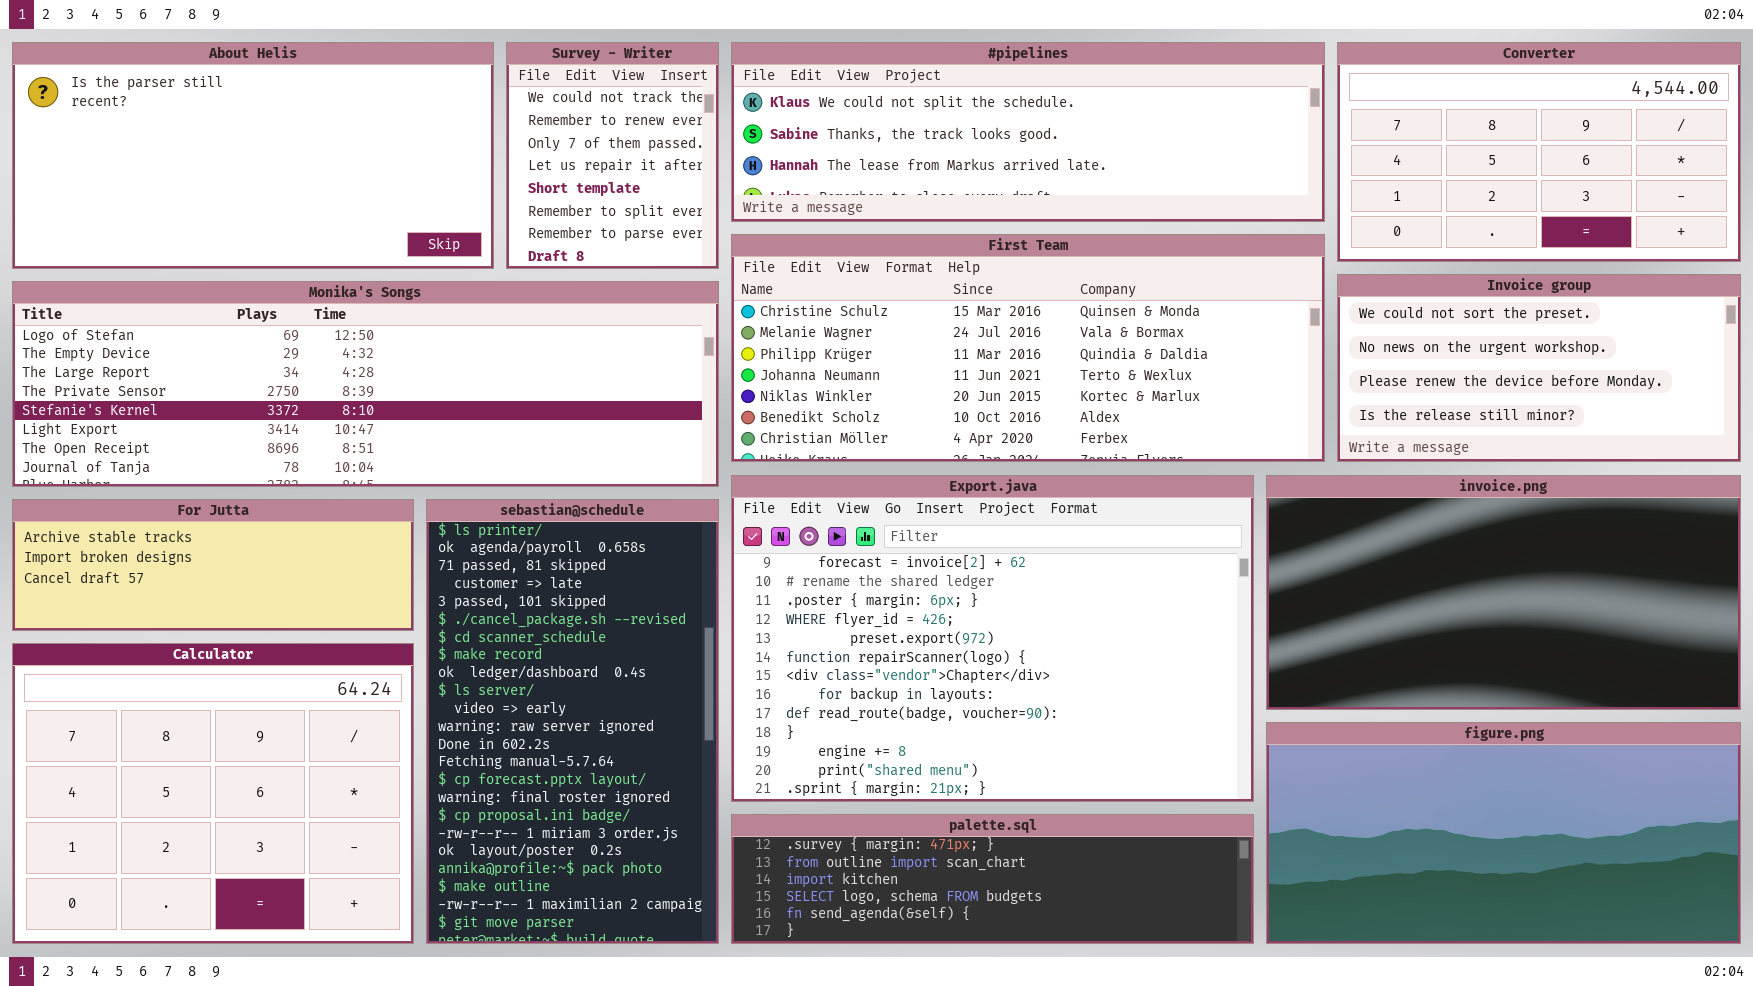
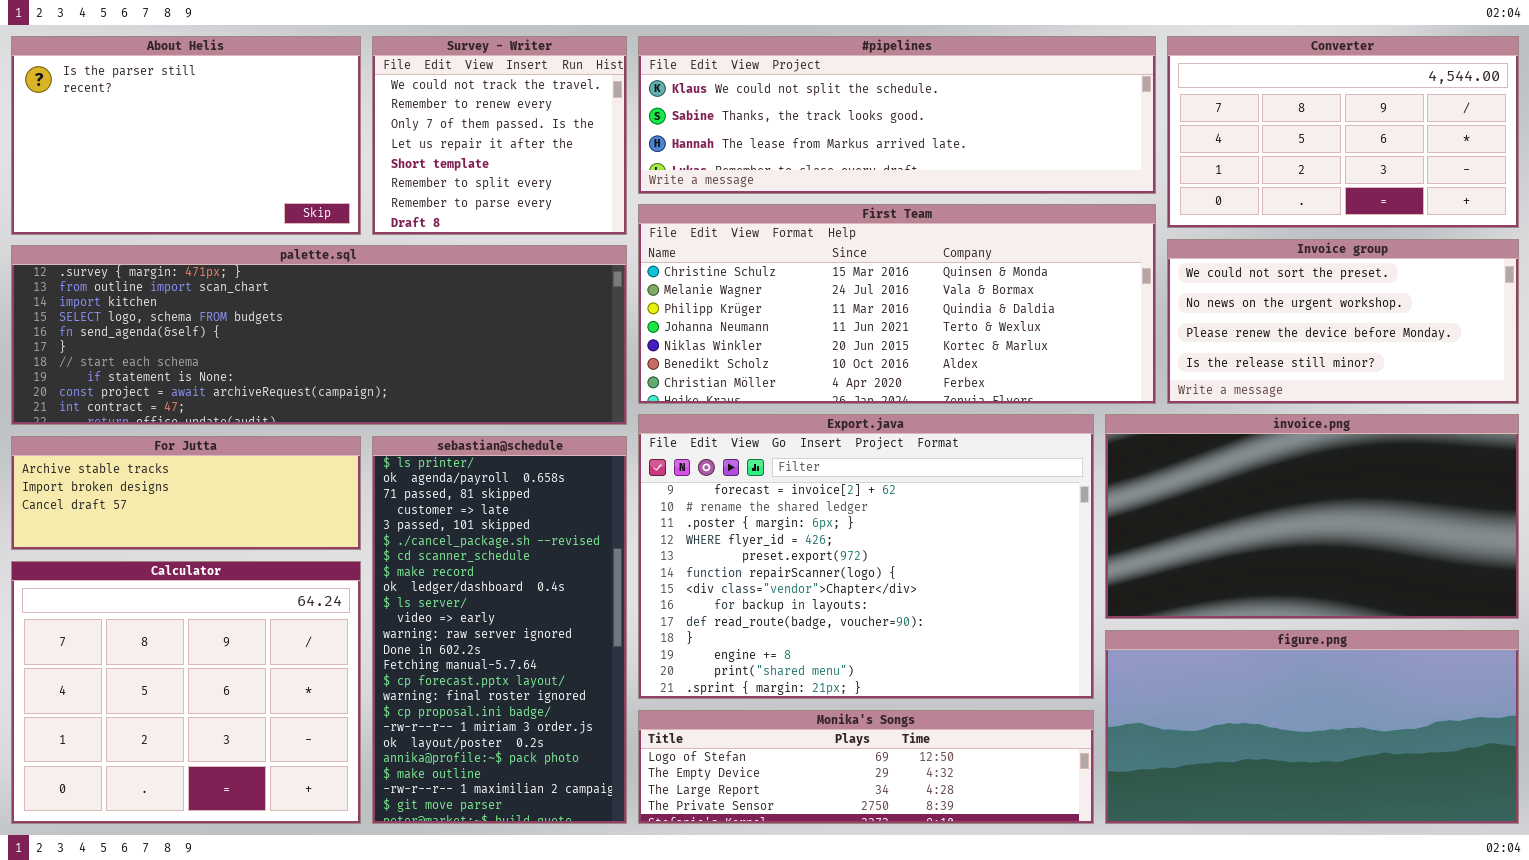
About Helis: [12,42,494,269] -> [11,36,361,235], resized
Survey - Writer: [506,42,719,269] -> [372,36,627,235], resized
Monika's Songs: [12,281,719,487] -> [638,710,1094,824], moved, resized
palette.sql: [731,814,1254,944] -> [11,245,627,425], moved, resized

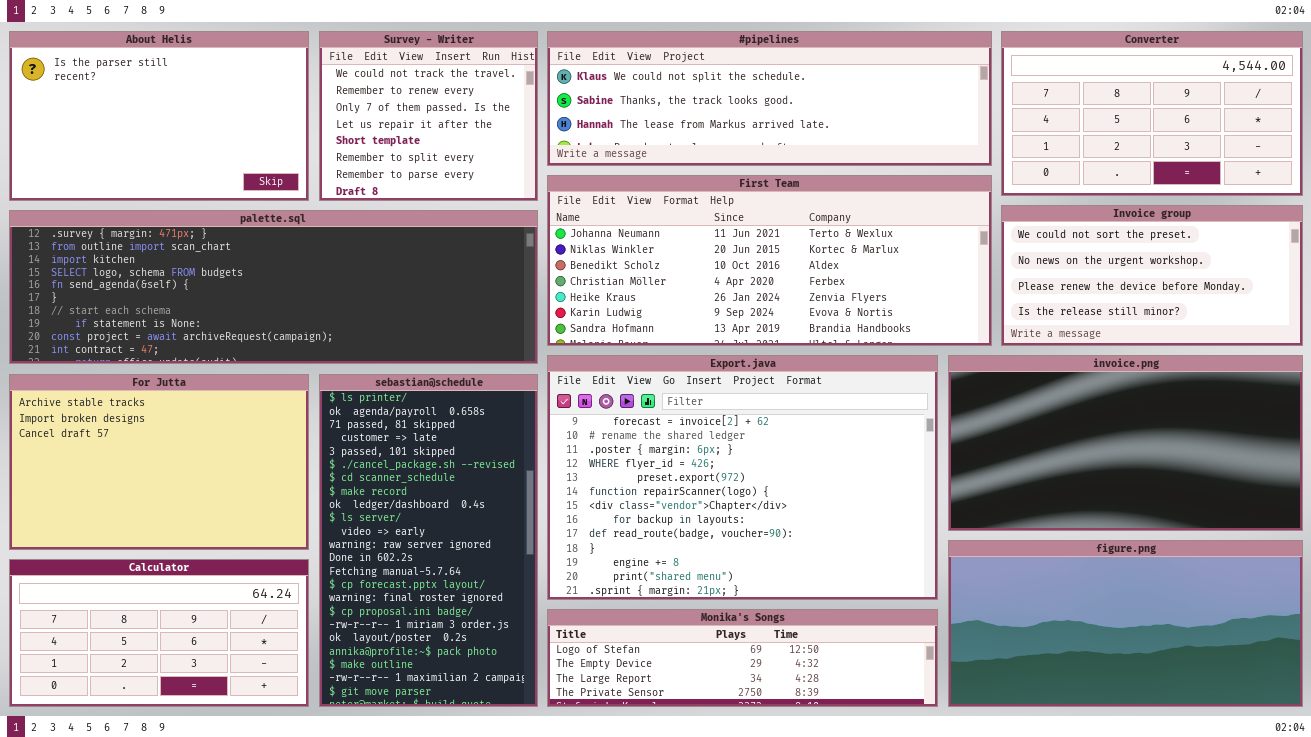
First Team: [638,204,1156,404] -> [547,175,992,346], scrolled down 3 rows
For Jutta: [11,436,361,550] -> [9,374,309,550], resized
Calculator: [11,561,361,824] -> [9,559,309,707], resized

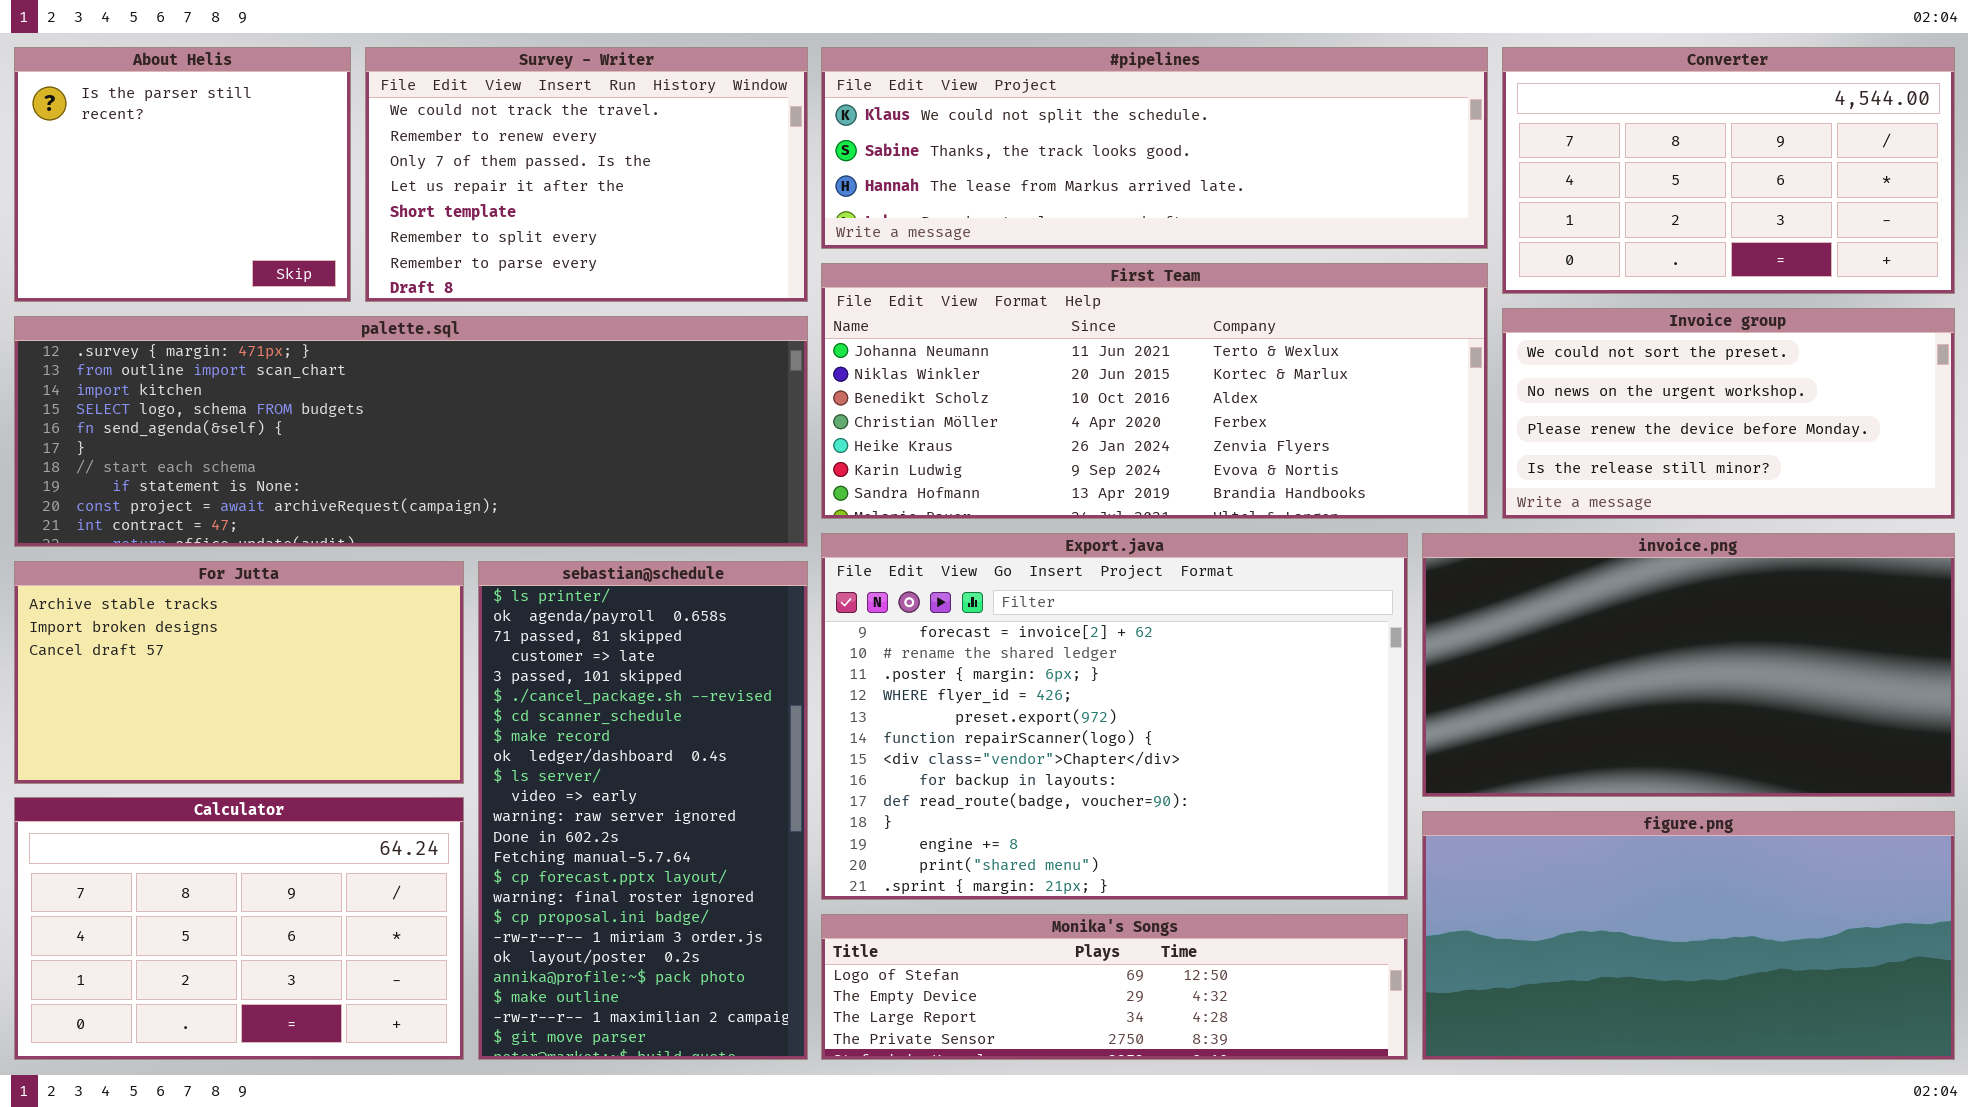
About Helis: [9,31,309,201] -> [14,47,351,302], resized
Survey - Writer: [319,31,538,201] -> [365,47,808,302], resized
For Jutta: [9,374,309,550] -> [14,561,464,784], resized
Calculator: [9,559,309,707] -> [14,797,464,1060], resized

